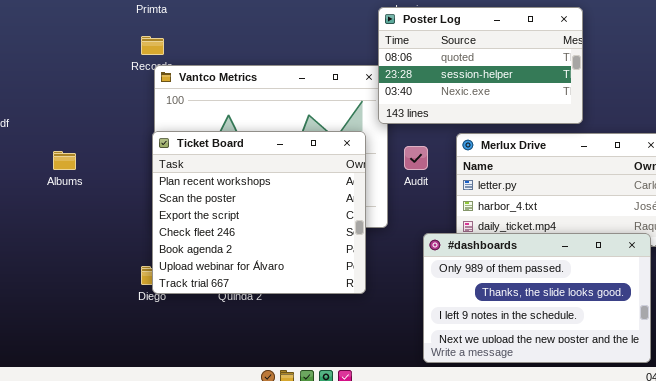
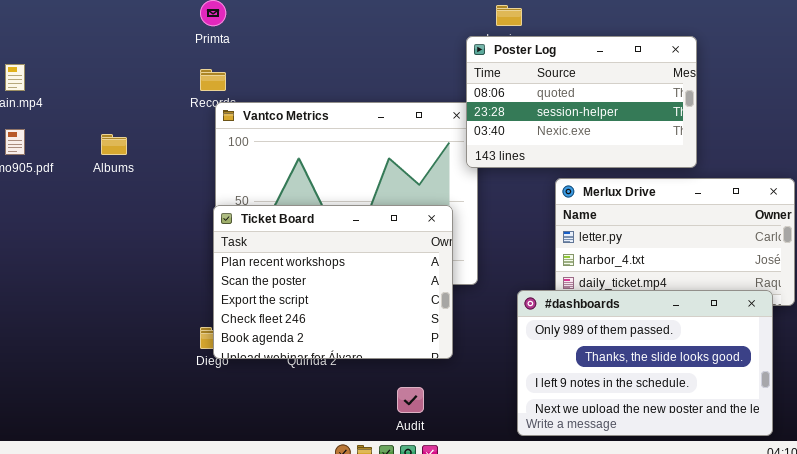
Ticket Board: [152,131,366,294] -> [213,205,453,359], resized
Audit: [404,146,428,170] -> [397,387,424,413], moved
Albums: [53,151,76,170] -> [101,134,127,155], moved

